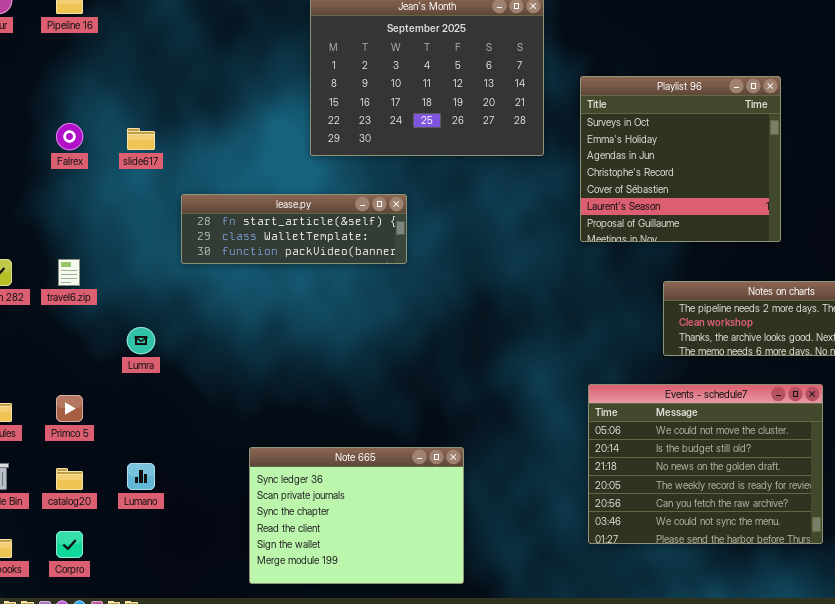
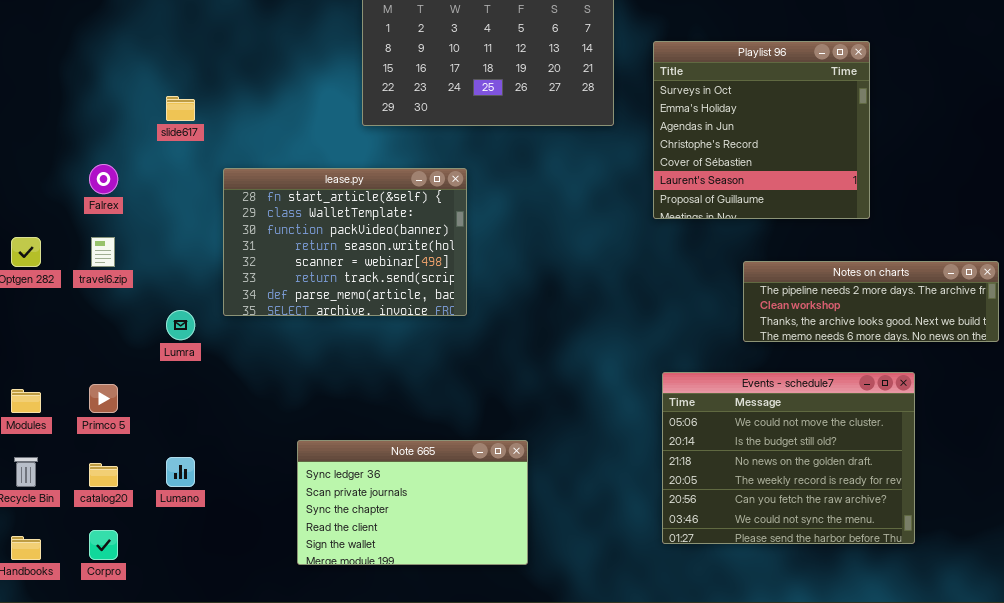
Falrex: [56,123,83,150] -> [89,164,118,194], moved
lease.py: [181,194,407,264] -> [223,168,467,316], resized
Note 665: [249,447,464,584] -> [297,440,528,565], resized

